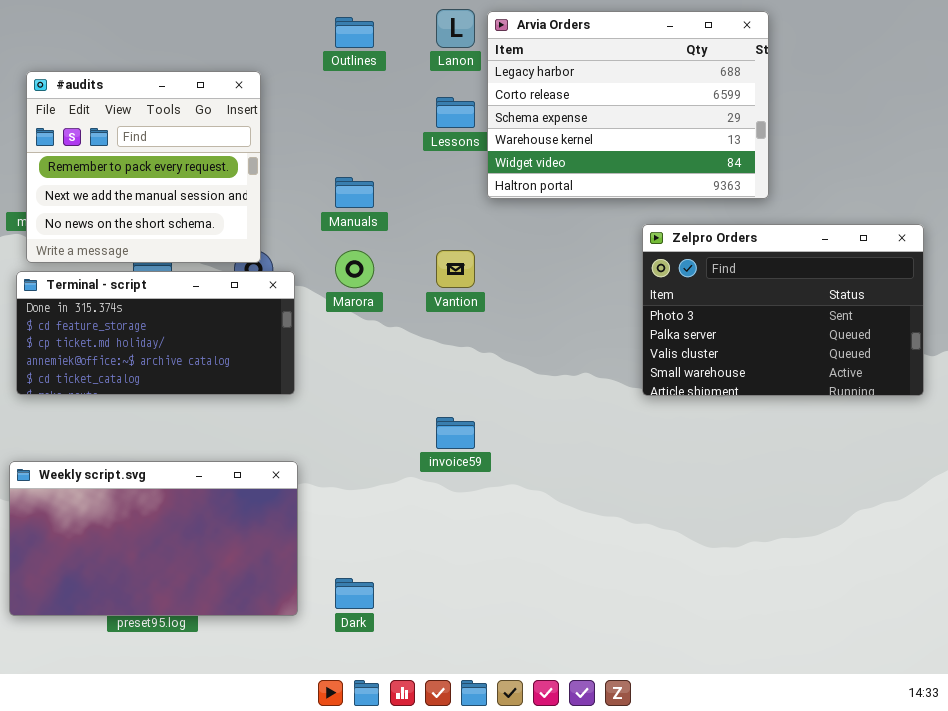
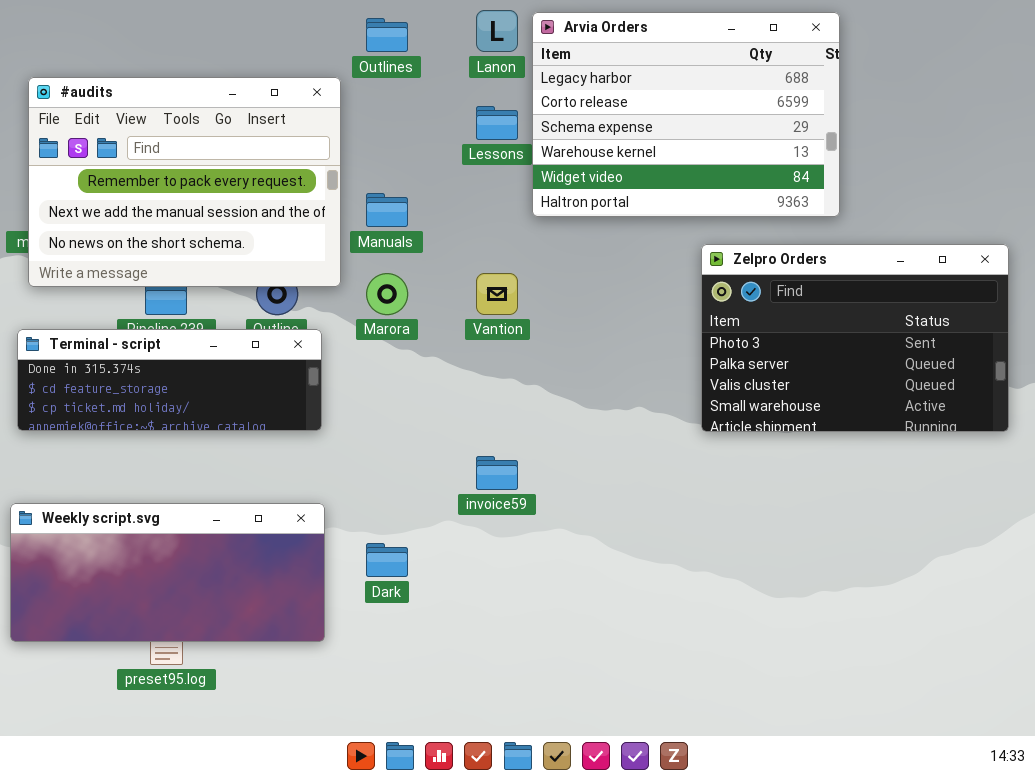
#audits: [26,71,261,263] -> [28,77,341,287], resized
Terminal - script: [16,271,295,395] -> [17,329,322,431], resized
Weekly script.svg: [9,461,298,616] -> [10,503,325,642], resized
Dark: [335,578,374,609] -> [366,543,408,577], moved

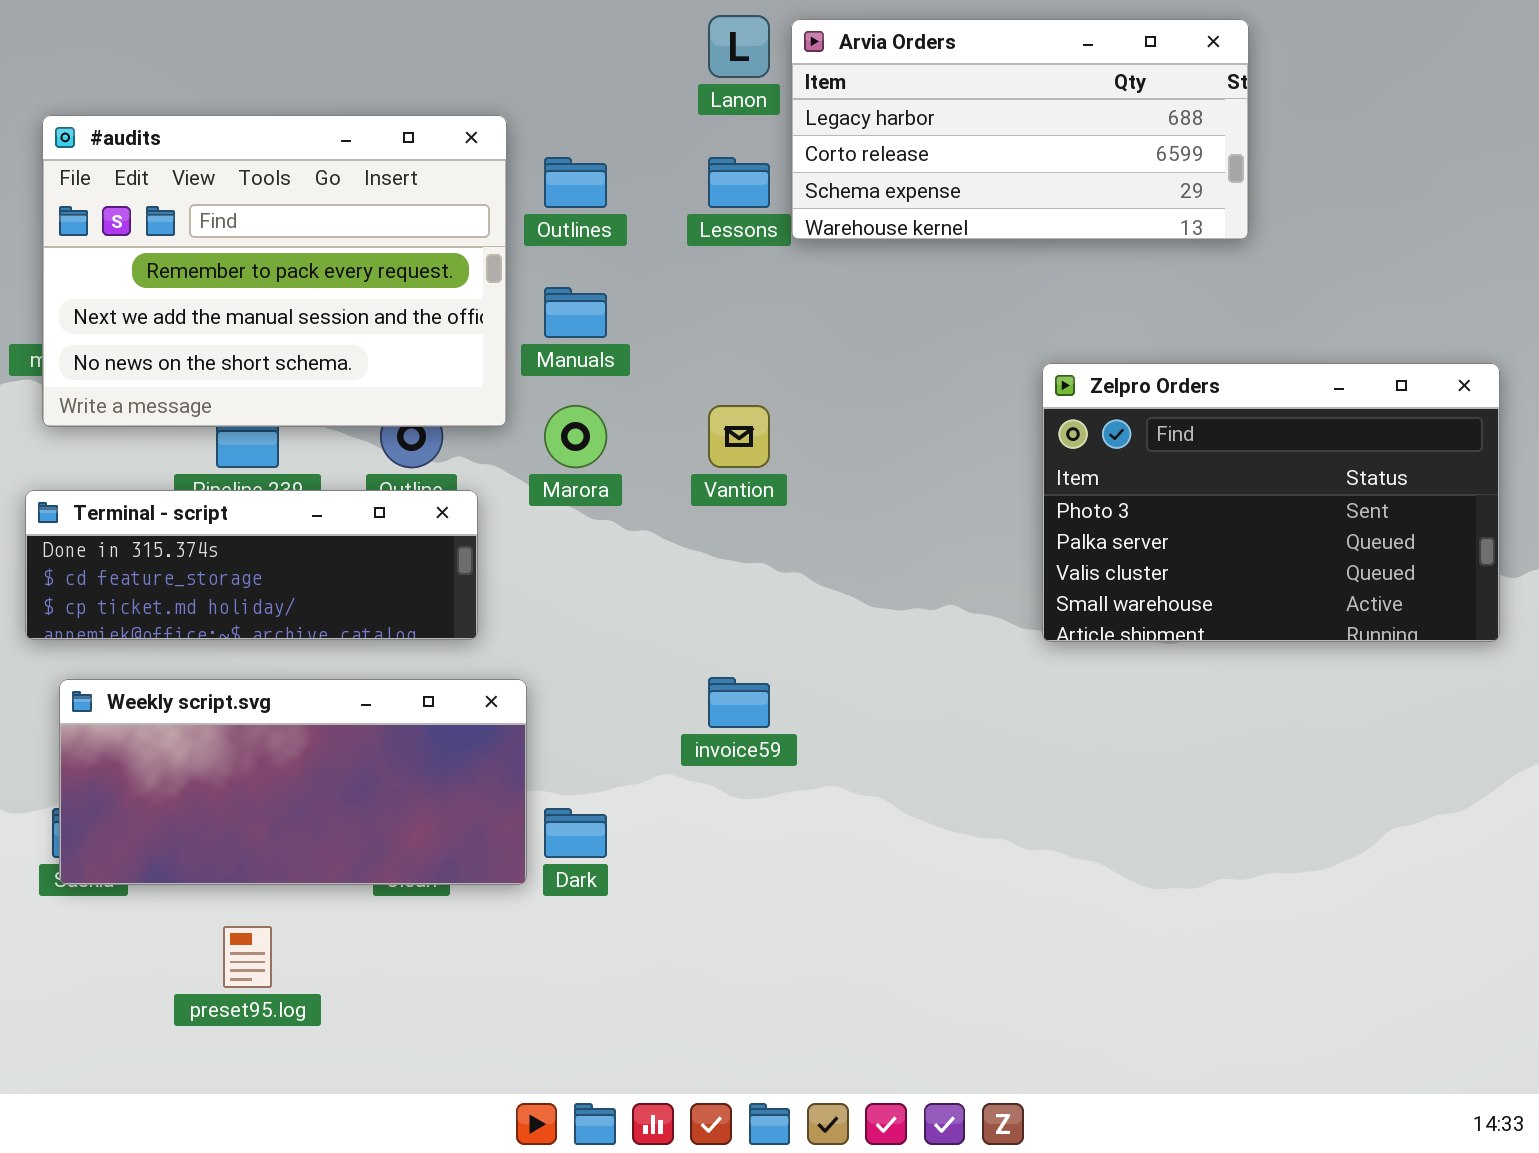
Arvia Orders: [532,12,840,217] -> [791,19,1249,240], resized
Outlines: [366,18,408,52] -> [544,157,607,208], moved
Weekly script.svg: [10,503,325,642] -> [59,679,527,885], moved

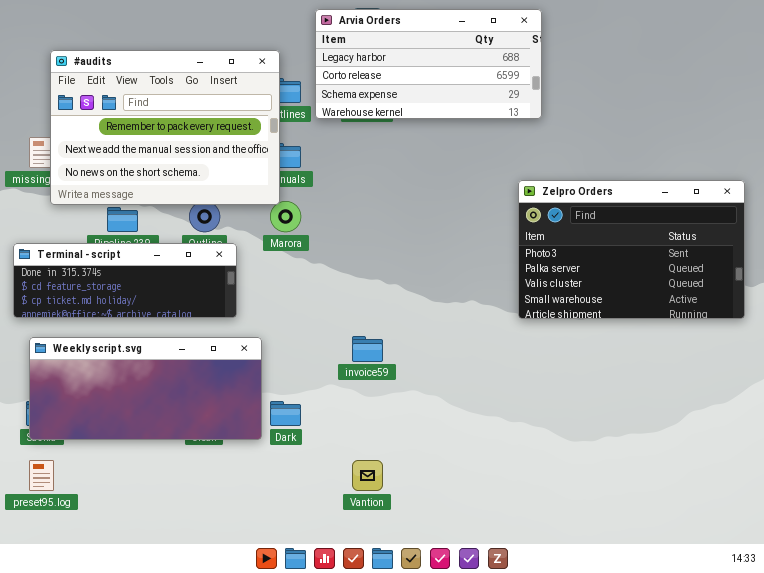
Arvia Orders: [791,19,1249,240] -> [315,9,542,119], moved
#audits: [42,115,507,427] -> [50,50,280,205], moved
Vantion: [708,405,770,468] -> [352,460,383,491], moved
preset95.log: [223,926,272,988] -> [29,460,54,491], moved

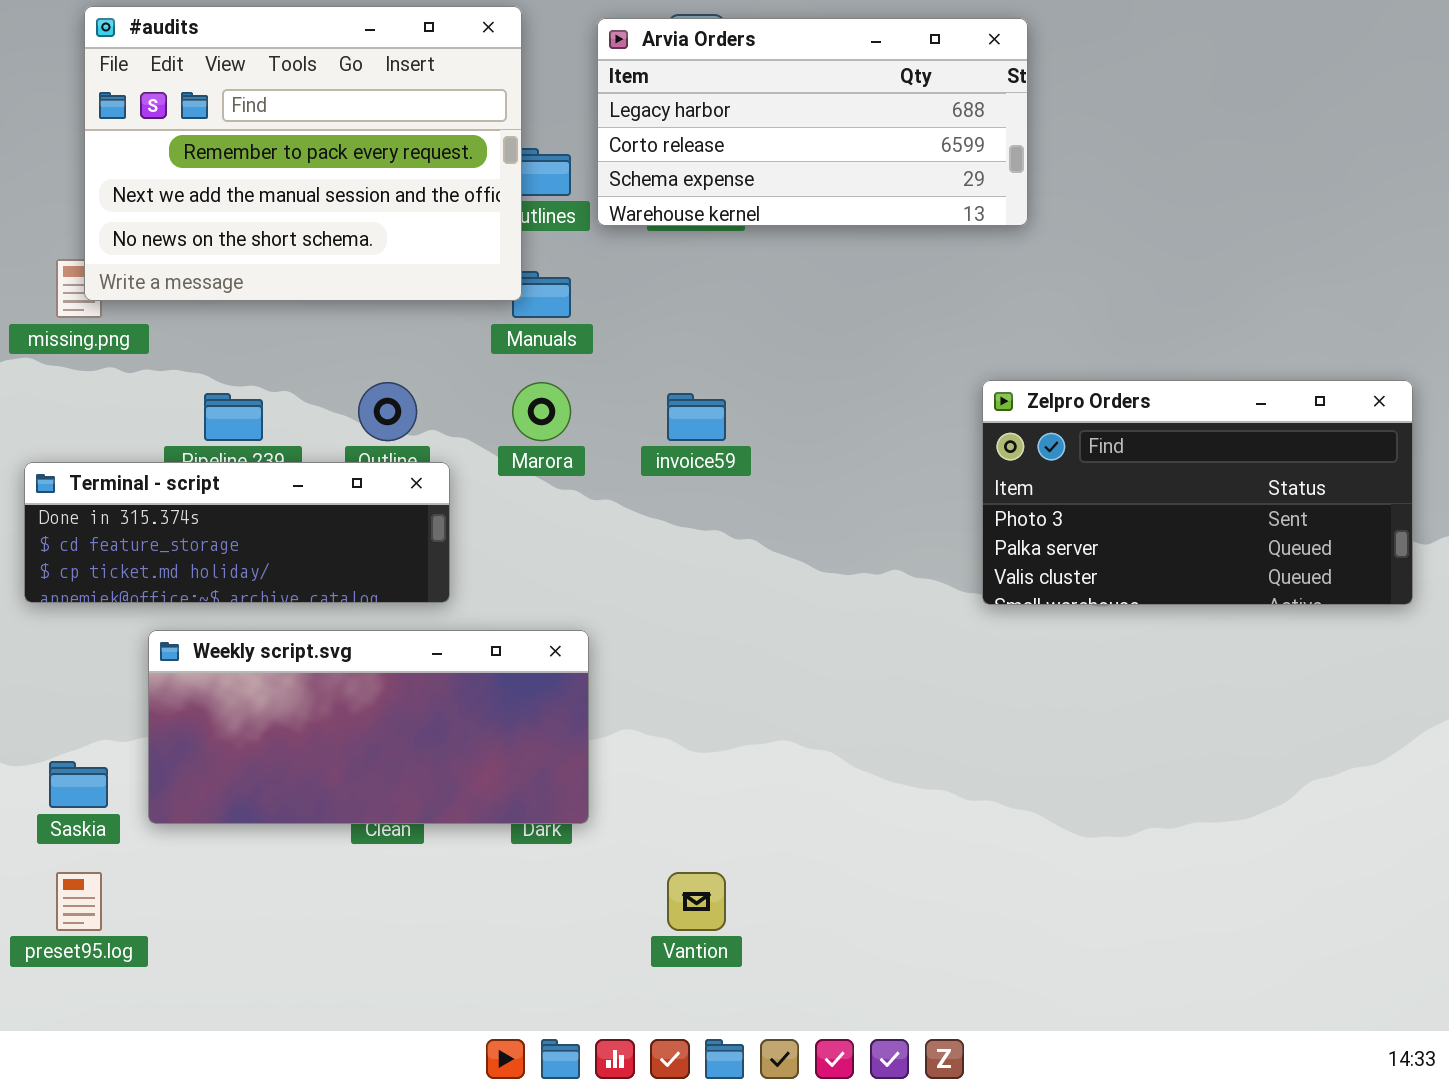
#audits: [50,50,280,205] -> [84,6,522,301], moved
Zelpro Orders: [518,180,745,319] -> [982,380,1413,605], resized
invoice59: [352,336,383,362] -> [667,393,726,441], moved
Weekly script.svg: [29,337,262,440] -> [148,630,589,824], moved

